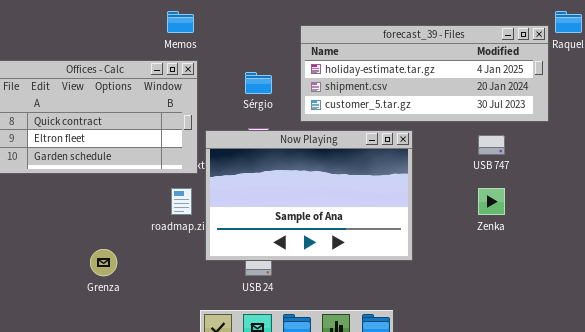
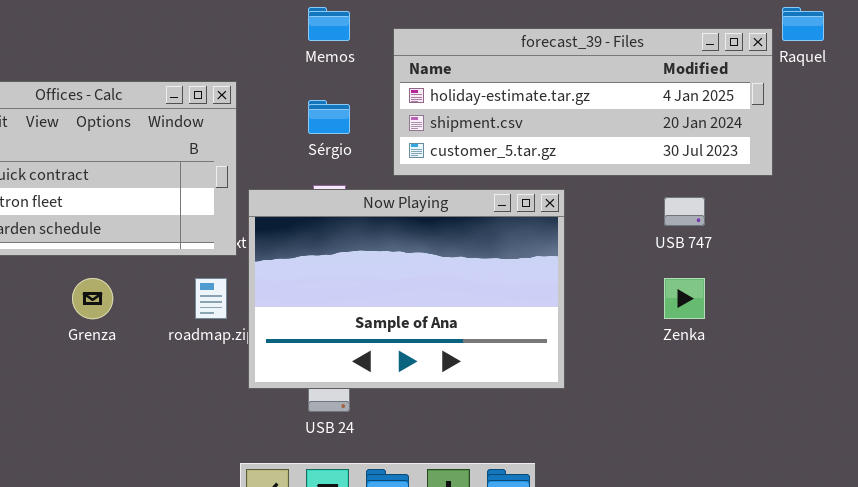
Memos: [167,11,194,33] -> [308,7,350,41], moved
Grenza: [90,249,117,276] -> [72,278,113,319], moved

